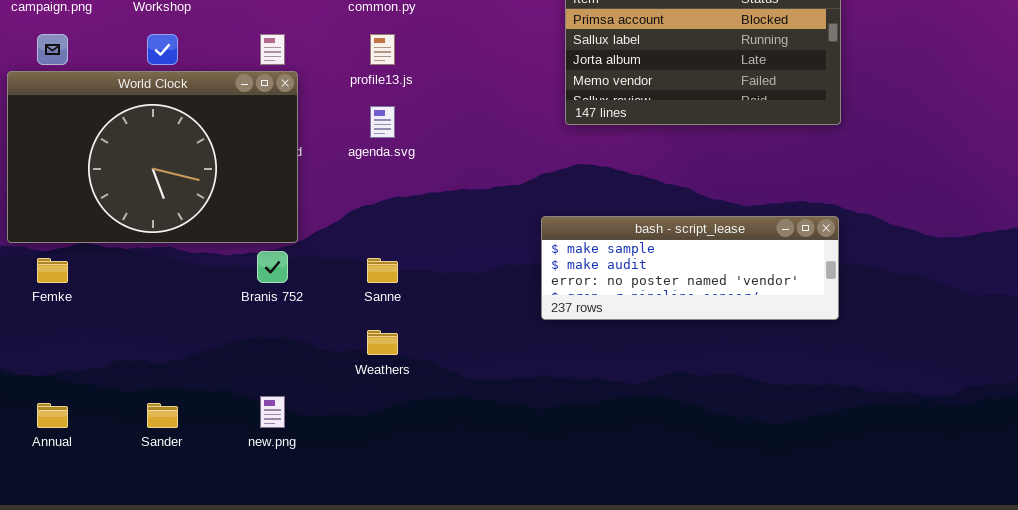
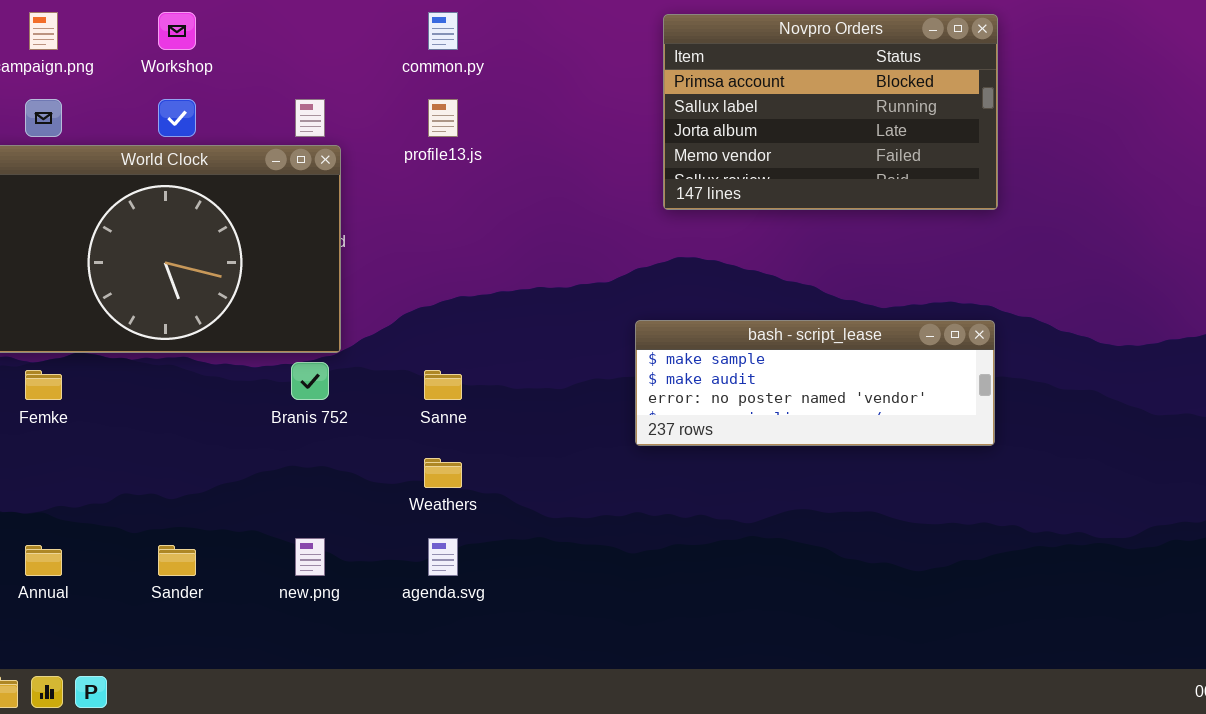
agenda.svg: [370,106,395,138] -> [428,538,458,576], moved

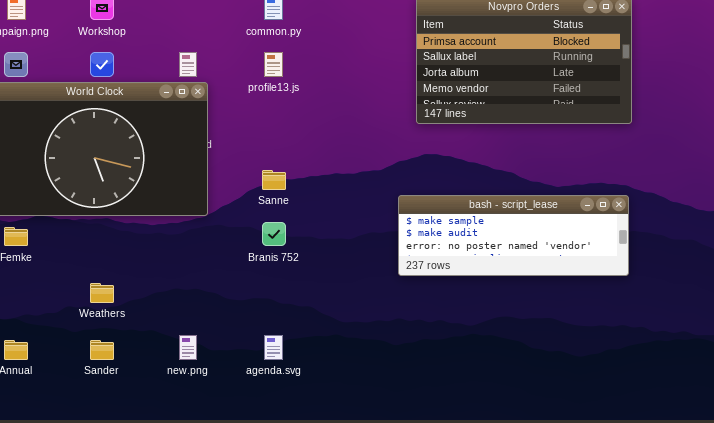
Branis 752: [291,362,329,400] -> [262,222,286,246], moved
Sanne: [424,370,462,400] -> [262,170,286,190], moved
Weathers: [424,458,462,488] -> [90,283,114,303], moved

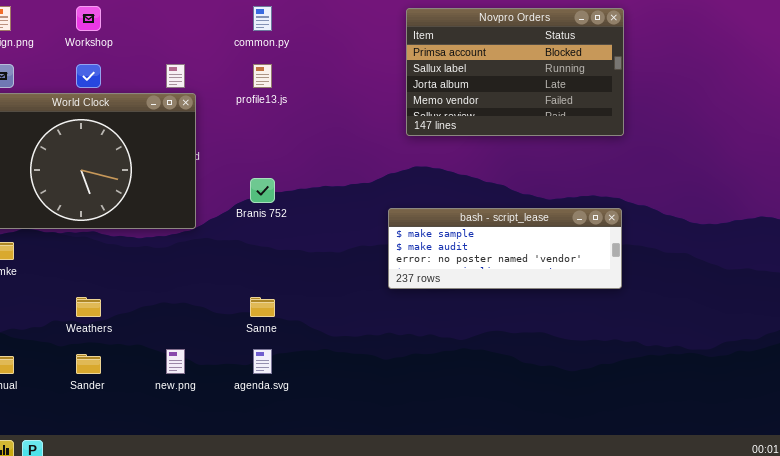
Sanne: [262,170,286,190] -> [250,297,275,317], moved
Branis 752: [262,222,286,246] -> [250,178,275,203], moved

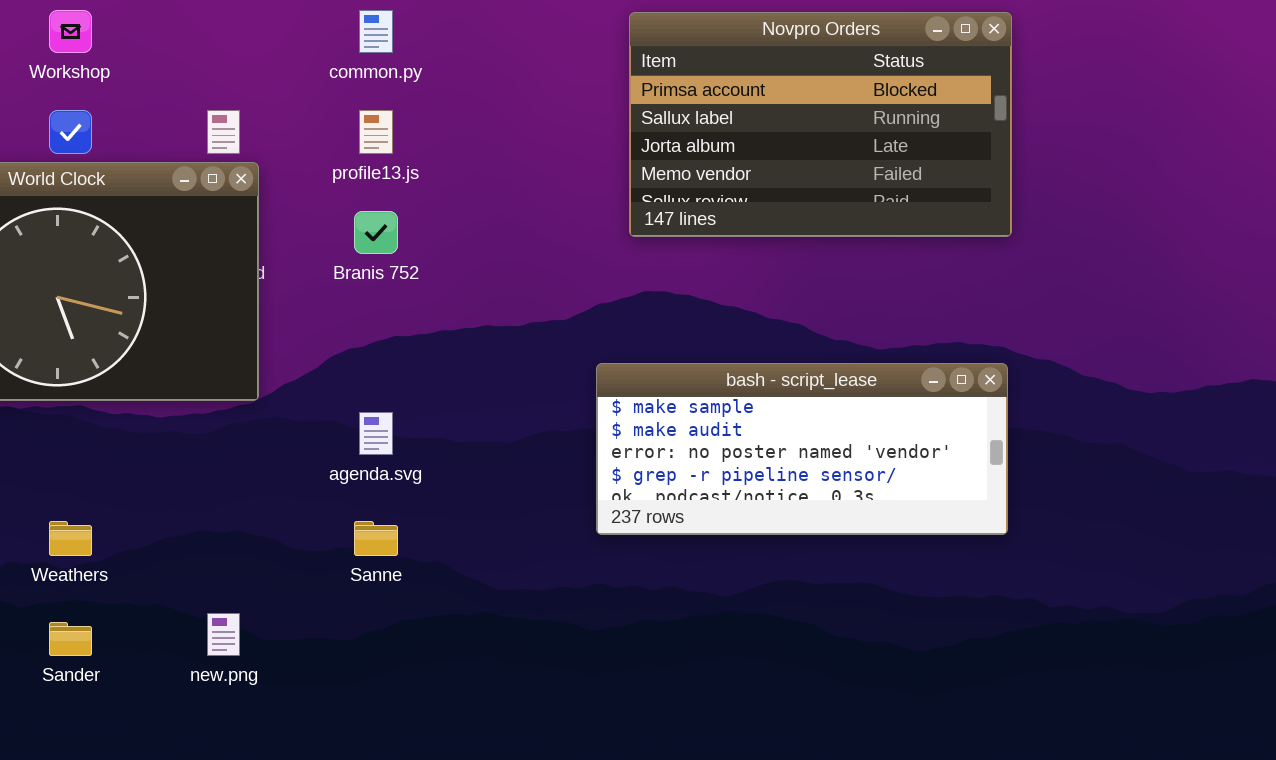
Branis 752: [250,178,275,203] -> [354,211,398,254], moved
bash - script_lease: [388,208,622,289] -> [596,363,1008,535], resized
agenda.svg: [253,349,272,374] -> [359,412,393,455], moved

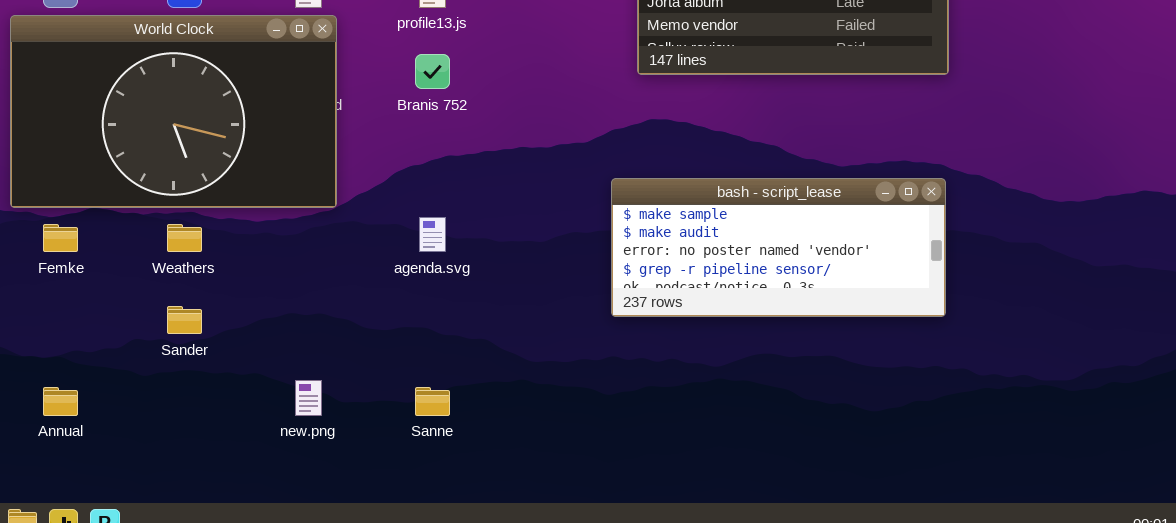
Weathers: [49,521,92,556] -> [167,224,202,252], moved
Sanne: [354,521,398,556] -> [415,387,450,416], moved
Sander: [49,622,92,656] -> [167,306,202,334], moved

